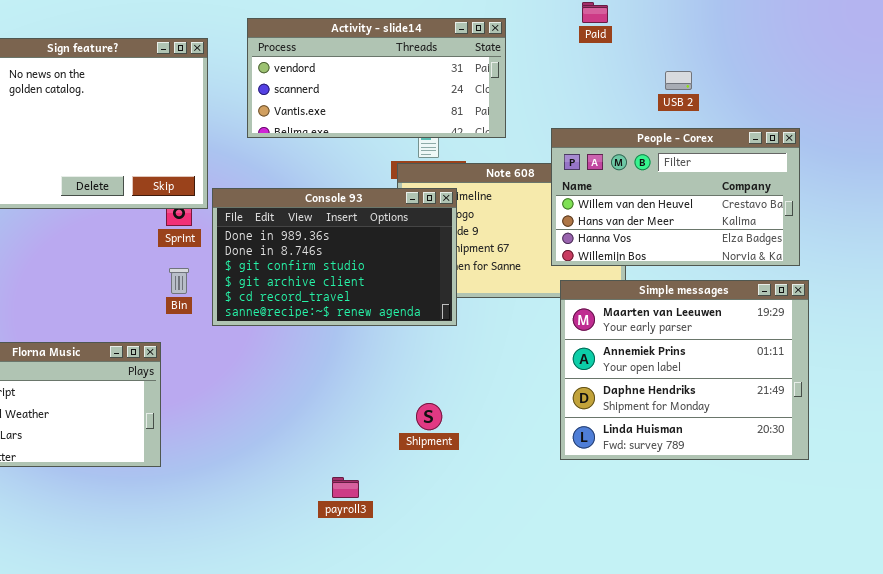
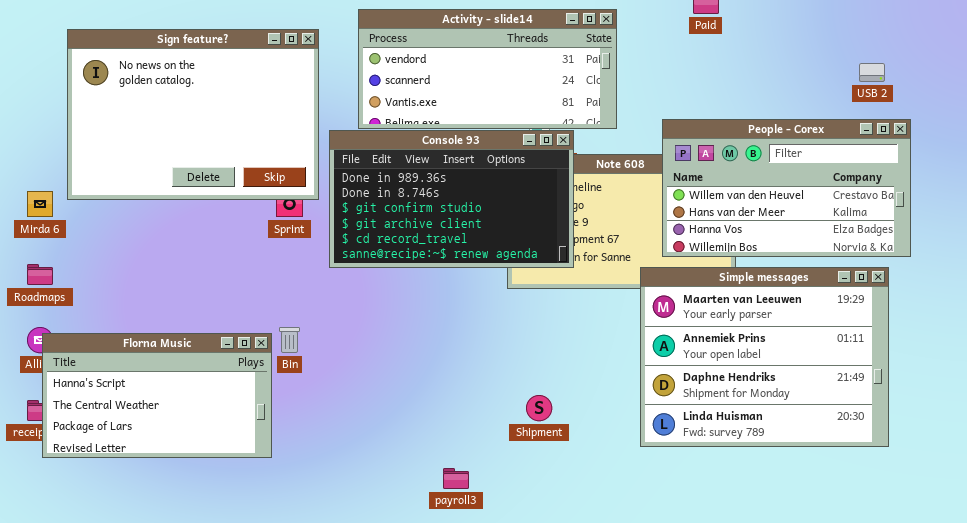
USB 2: [665,71,692,90] -> [859,63,885,82], moved
Console 93: [212,188,457,326] -> [329,130,574,268], moved
Bin: [169,268,189,294] -> [279,327,300,353], moved
Simple messages: [560,280,809,460] -> [640,267,889,447], moved

